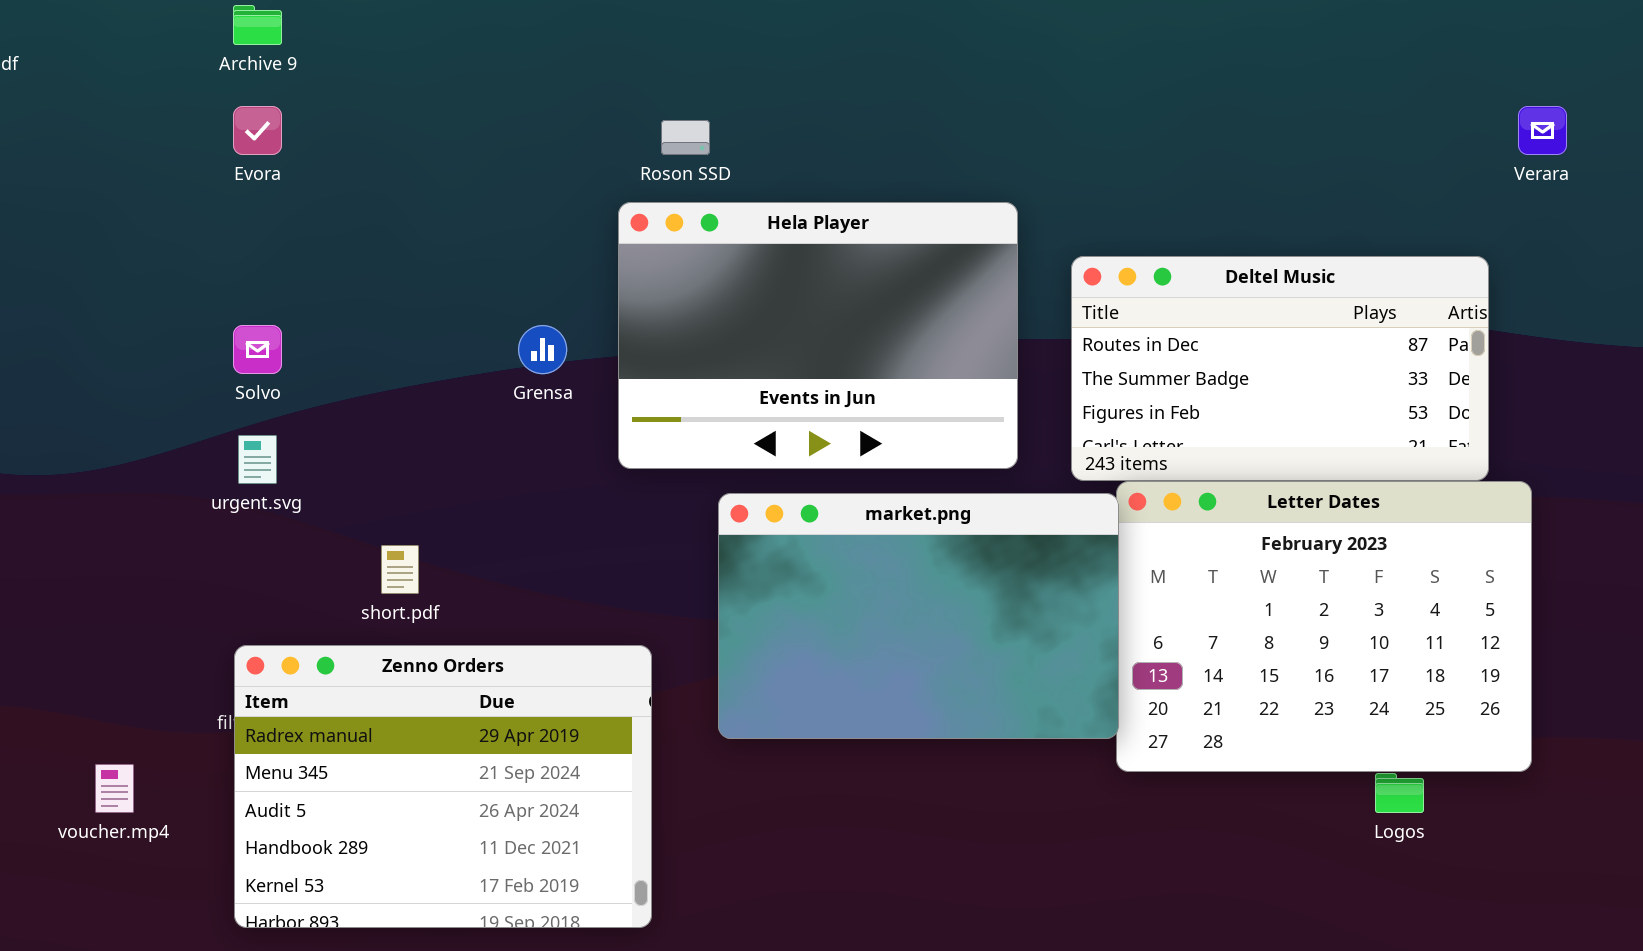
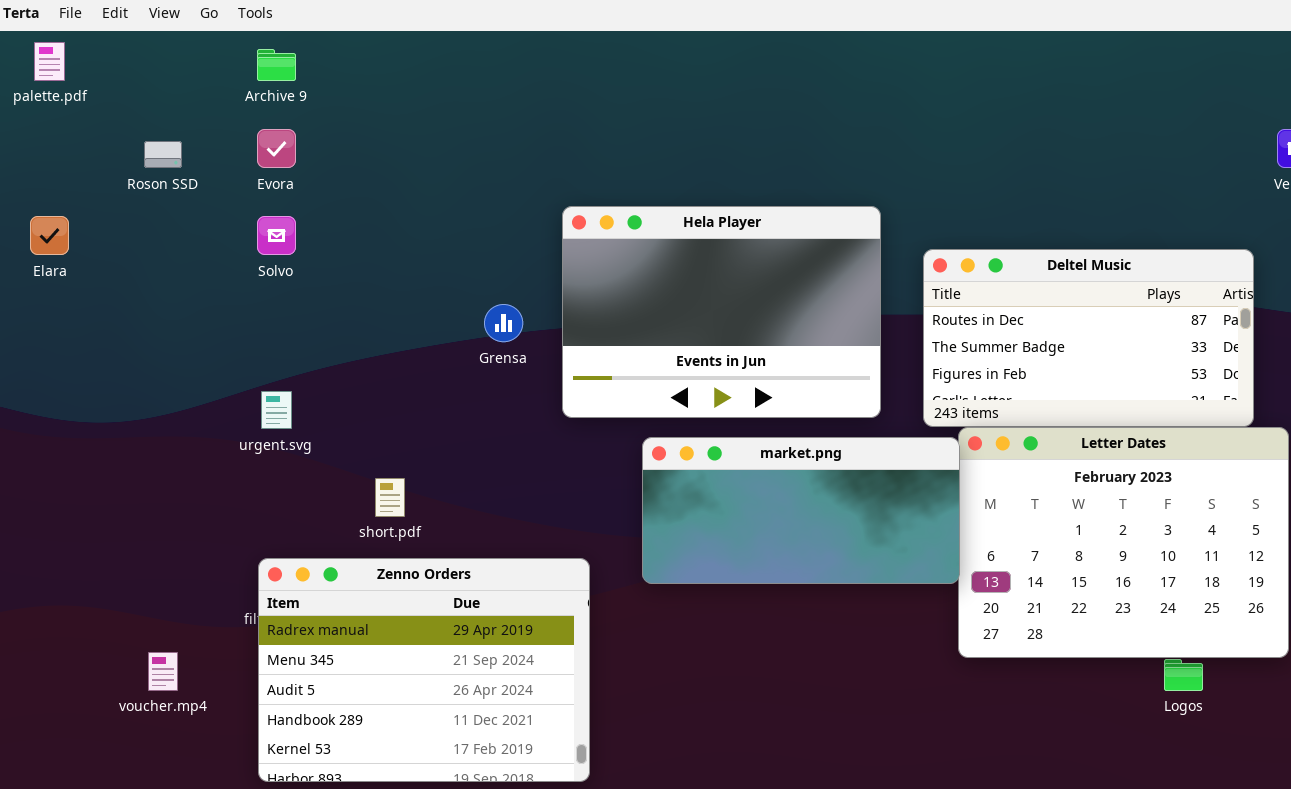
Roson SSD: [661,120,710,155] -> [144,141,182,168], moved
Solvo: [233,325,282,374] -> [257,216,296,255], moved
market.png: [718,493,1119,739] -> [642,437,960,584], resized

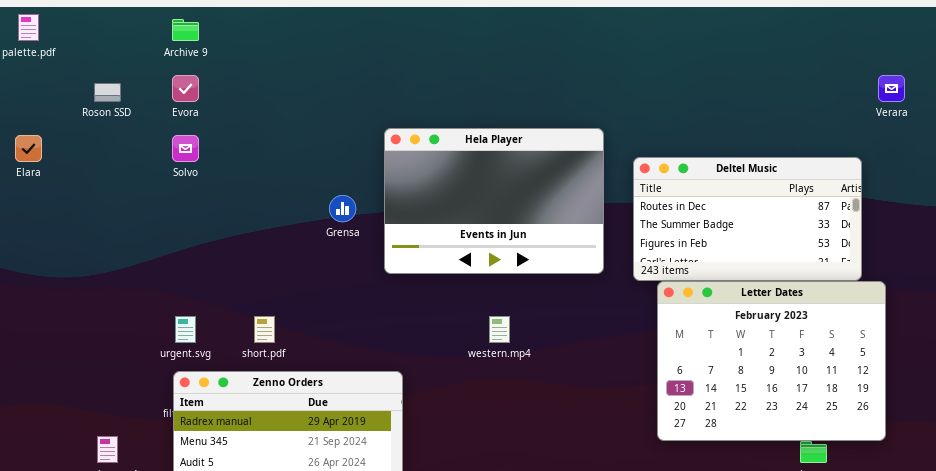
urgent.svg: [261,391,292,429] -> [175,316,196,343], moved
market.png: [642,437,960,584] -> none, closed

